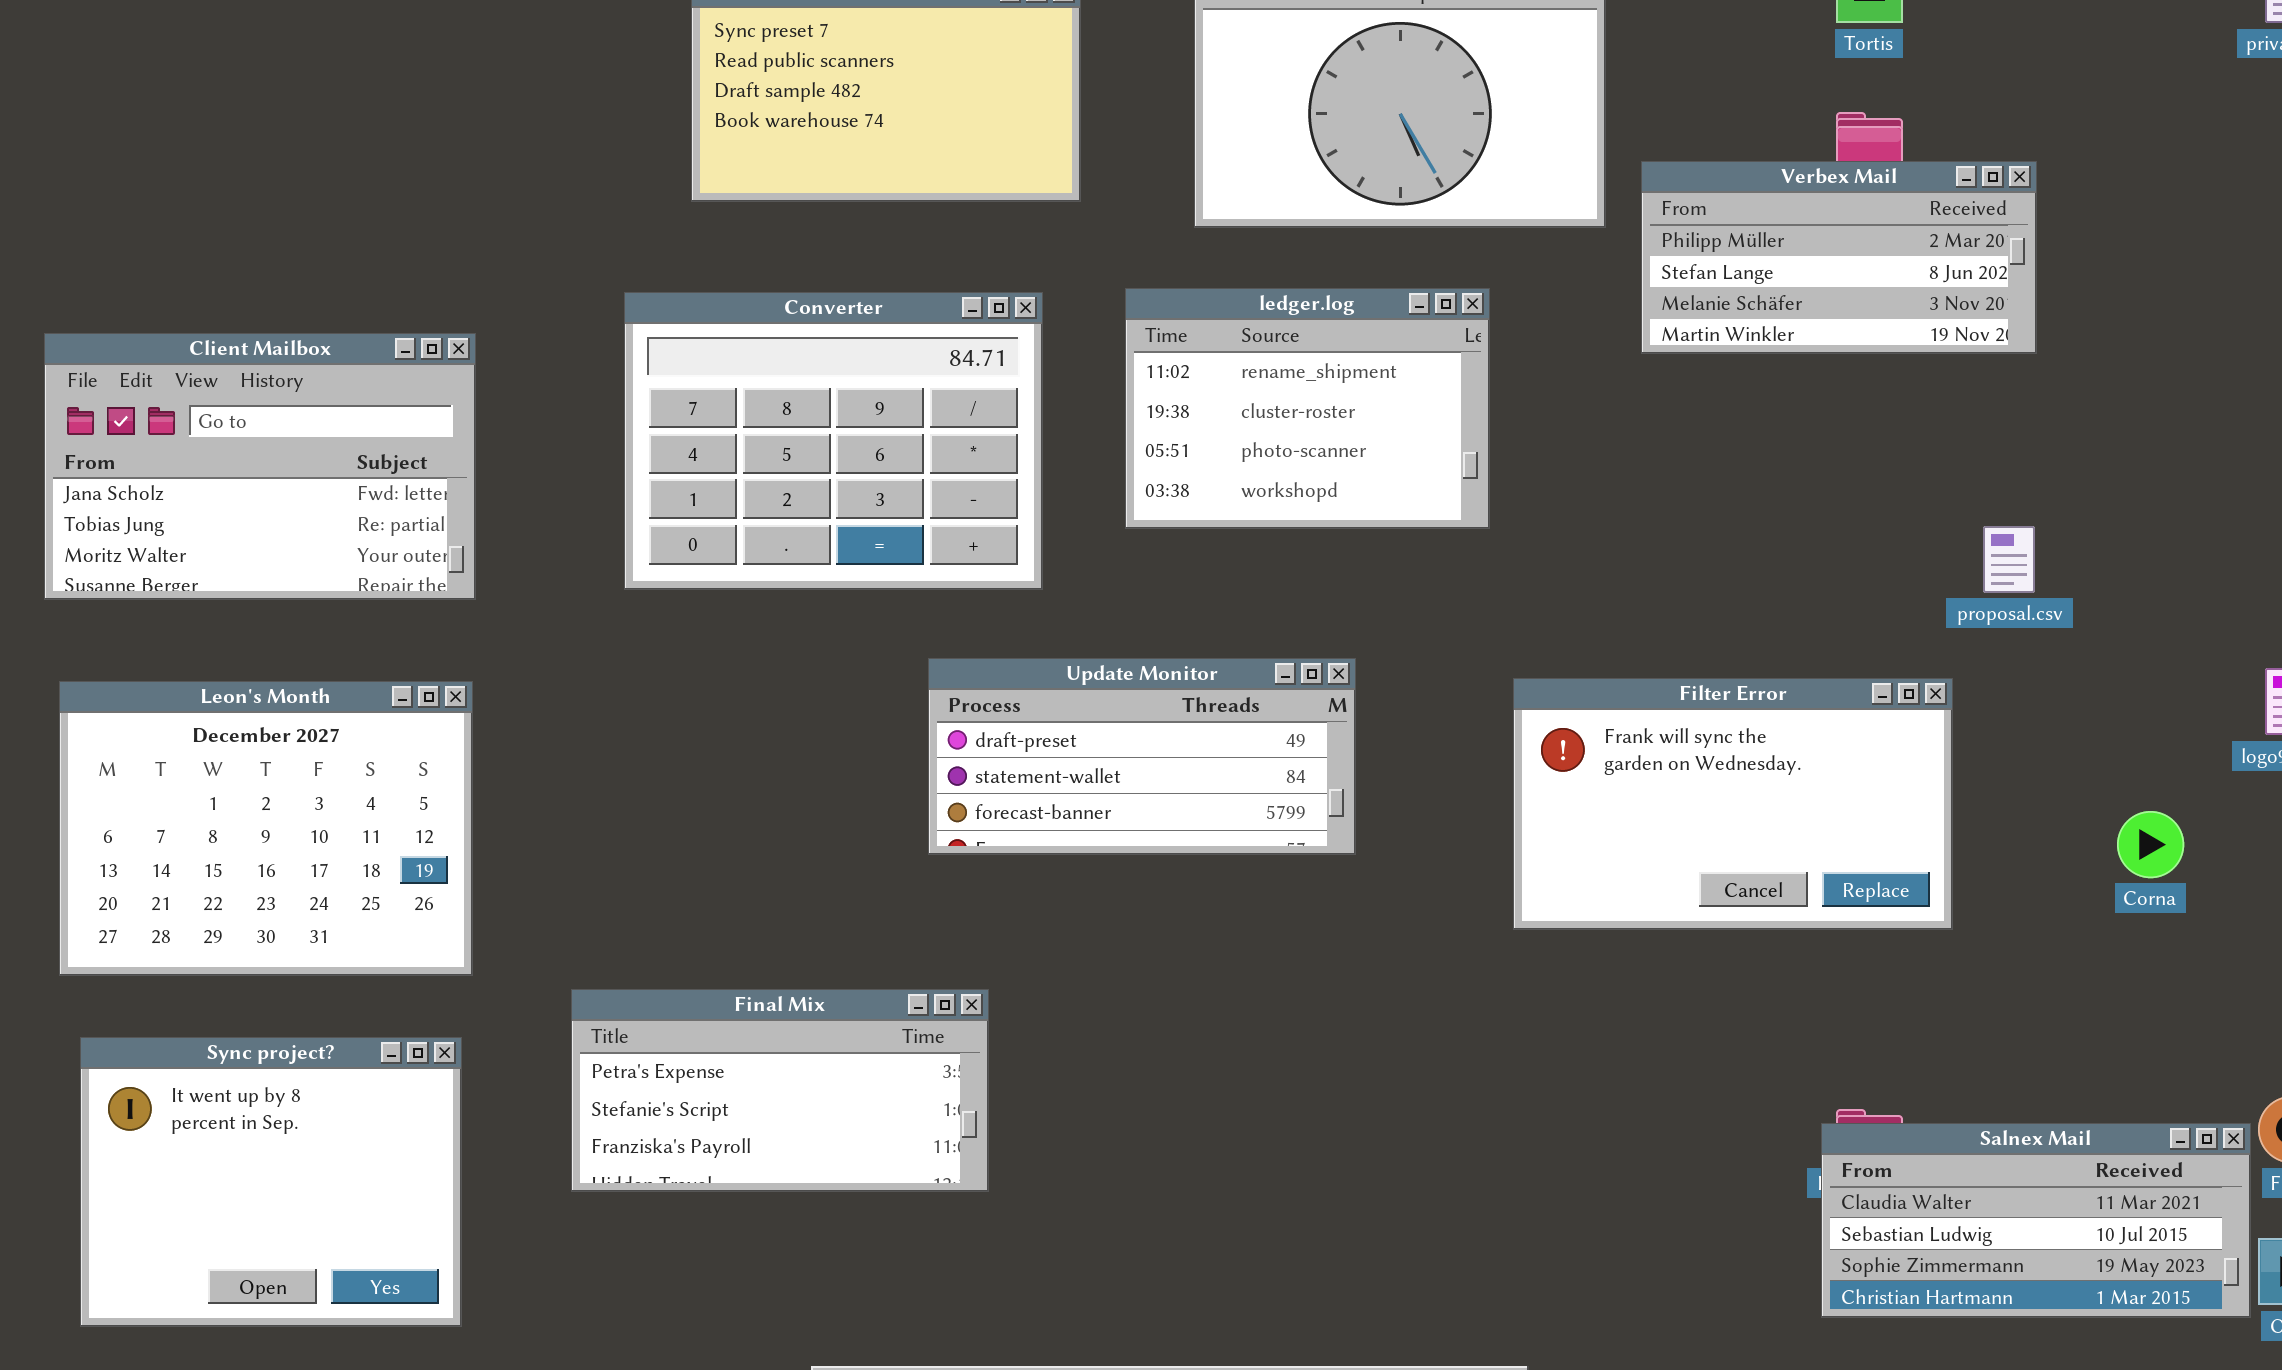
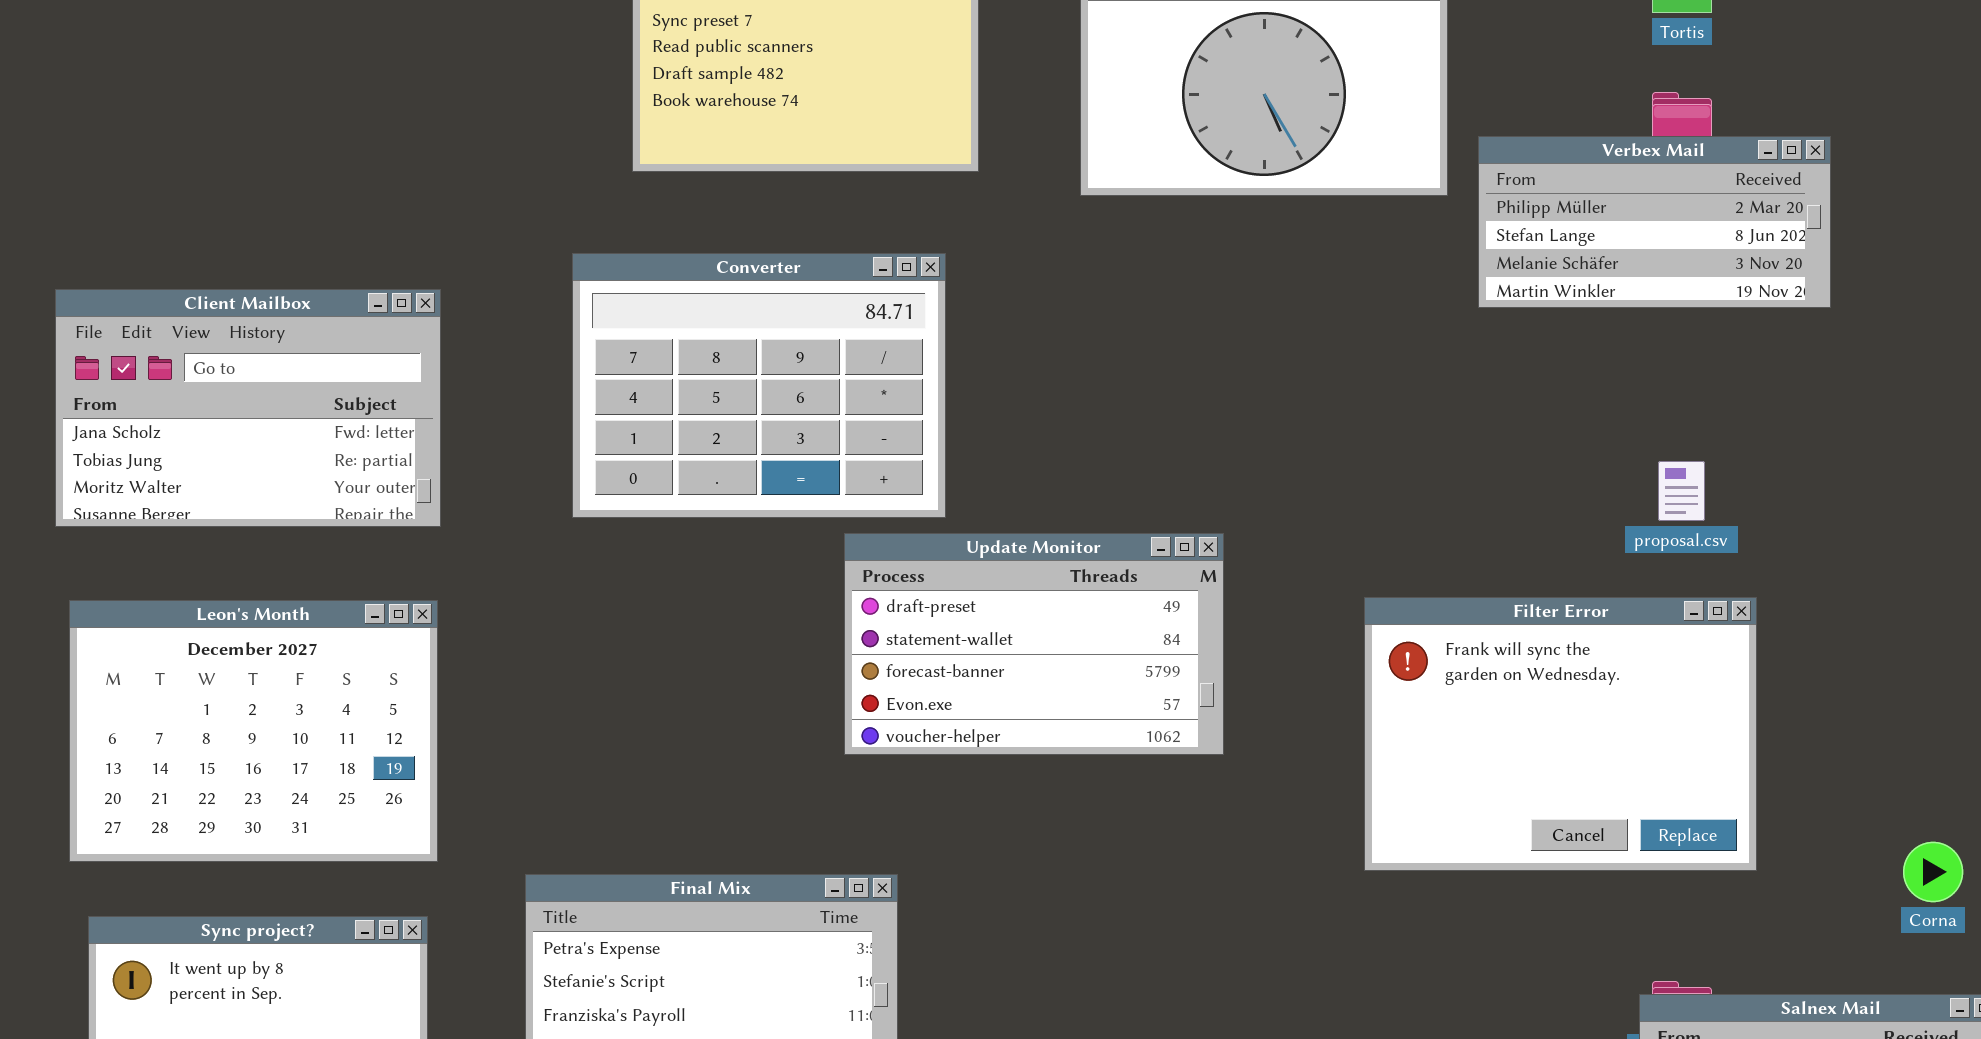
ledger.log: [1125,288,1490,529] -> none, closed
proposal.csv: [1983,526,2035,593] -> [1658,461,1705,521], moved
Update Monitor: [928,658,1356,855] -> [844,533,1224,755], resized
Filter Error: [1513,678,1953,930] -> [1364,597,1757,871], resized
Corna: [2117,811,2184,878] -> [1903,842,1963,902], moved

